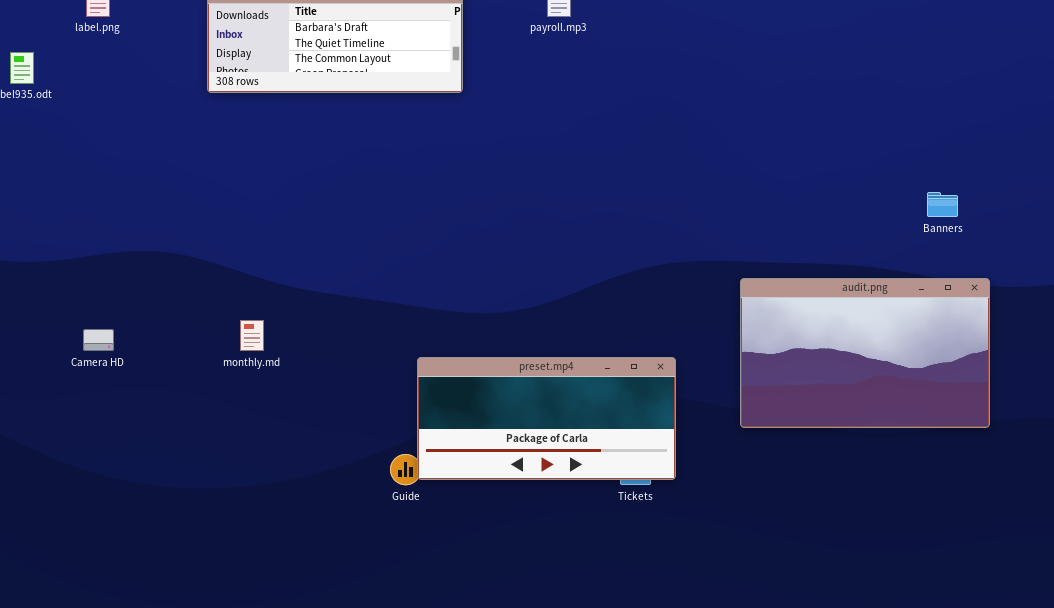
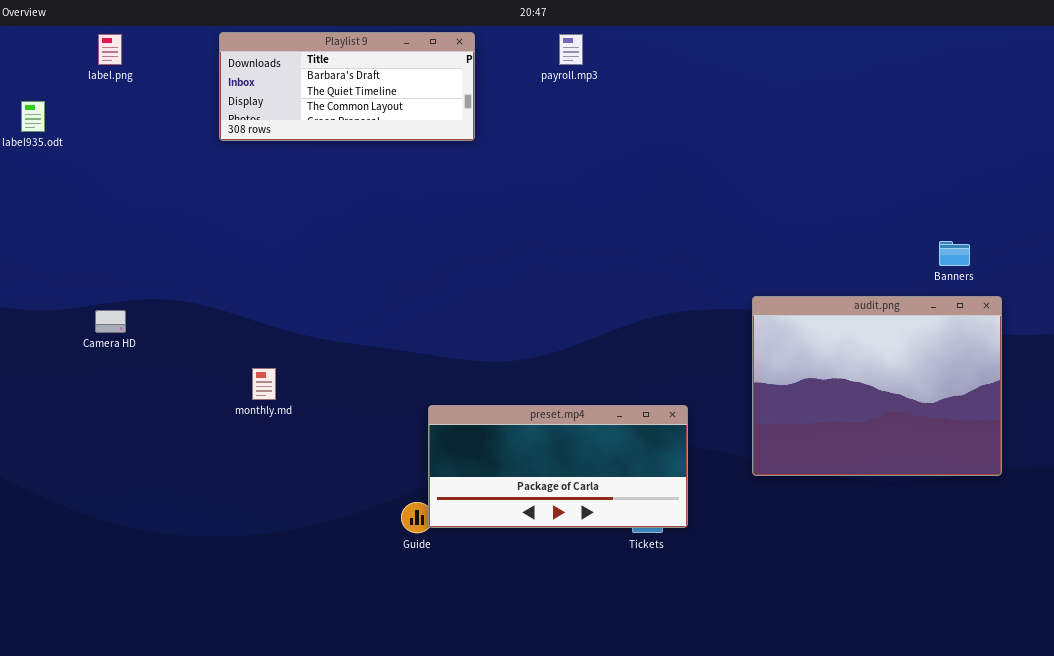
audit.png: [740,278,990,428] -> [752,296,1002,476], resized
Camera HD: [83,329,114,351] -> [95,310,126,333], moved

